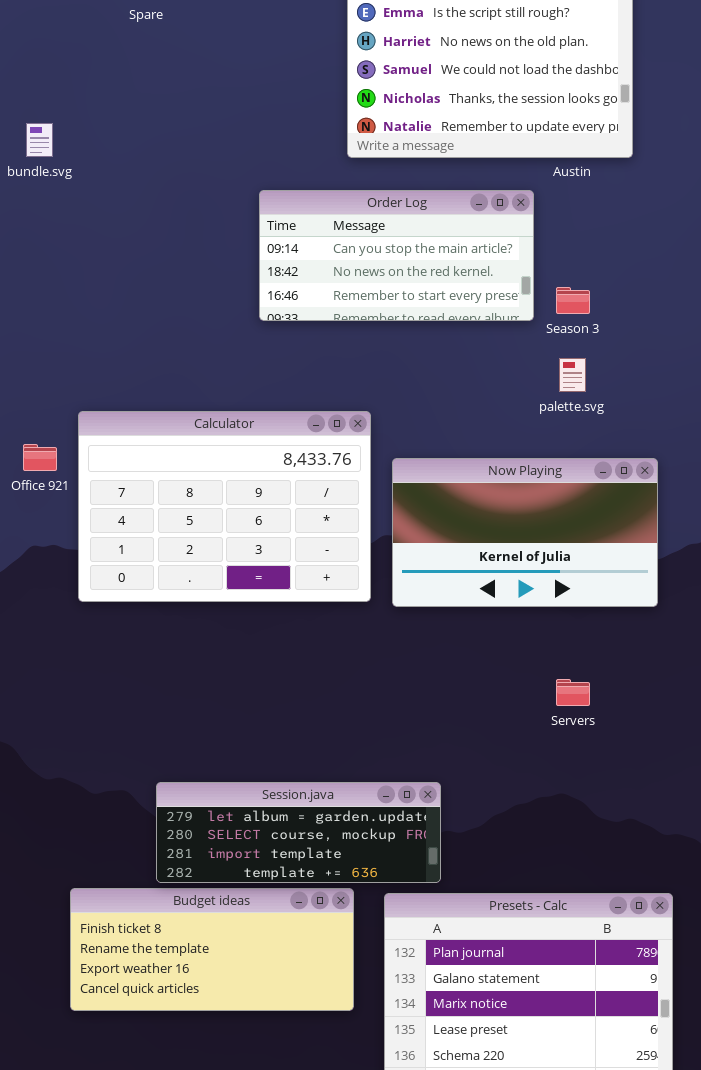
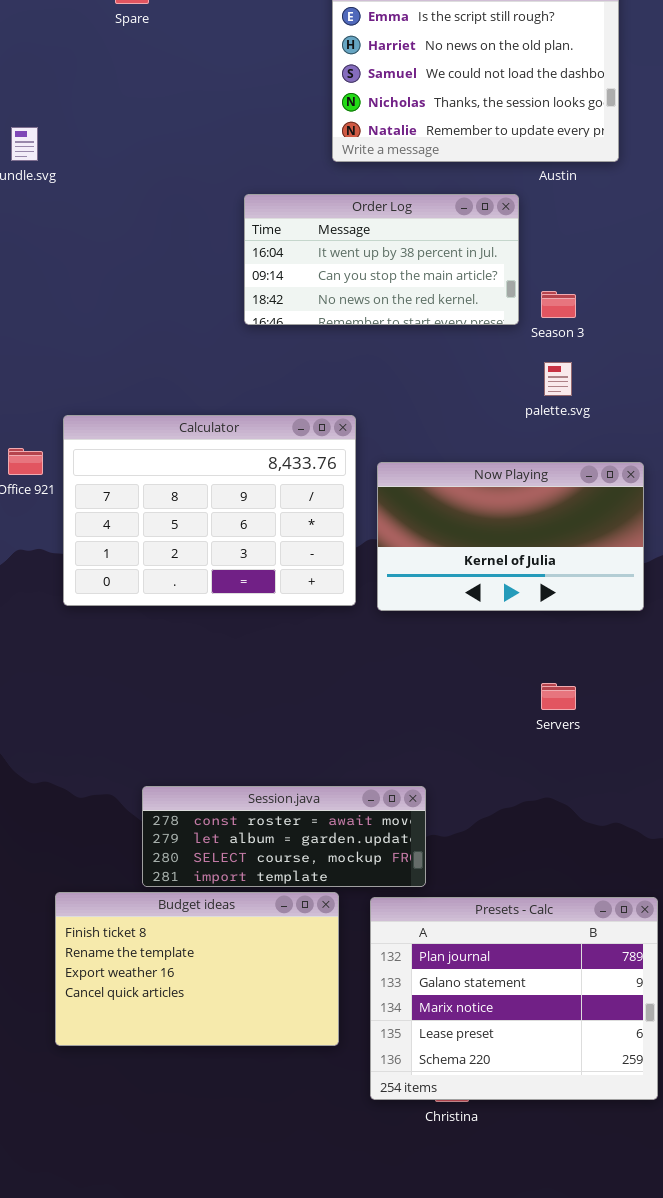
Order Log: [259,190,534,321] -> [244,194,519,325], scrolled up 1 row
Session.java: [156,782,441,883] -> [142,786,426,887], scrolled up 1 row
Budget ideas: [70,888,354,1011] -> [55,892,339,1046], resized

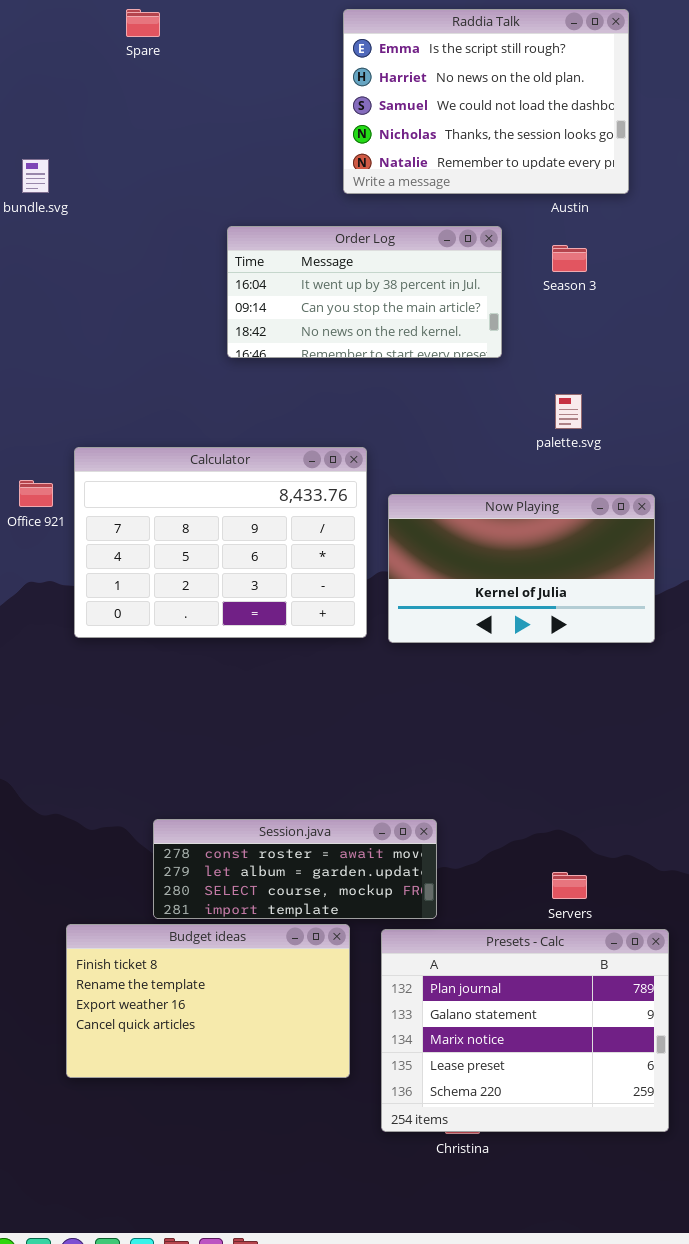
Order Log: [244,194,519,325] -> [227,226,502,358], moved
Season 3: [541,291,576,318] -> [552,245,587,272], moved
Servers: [541,683,576,710] -> [552,872,587,899], moved

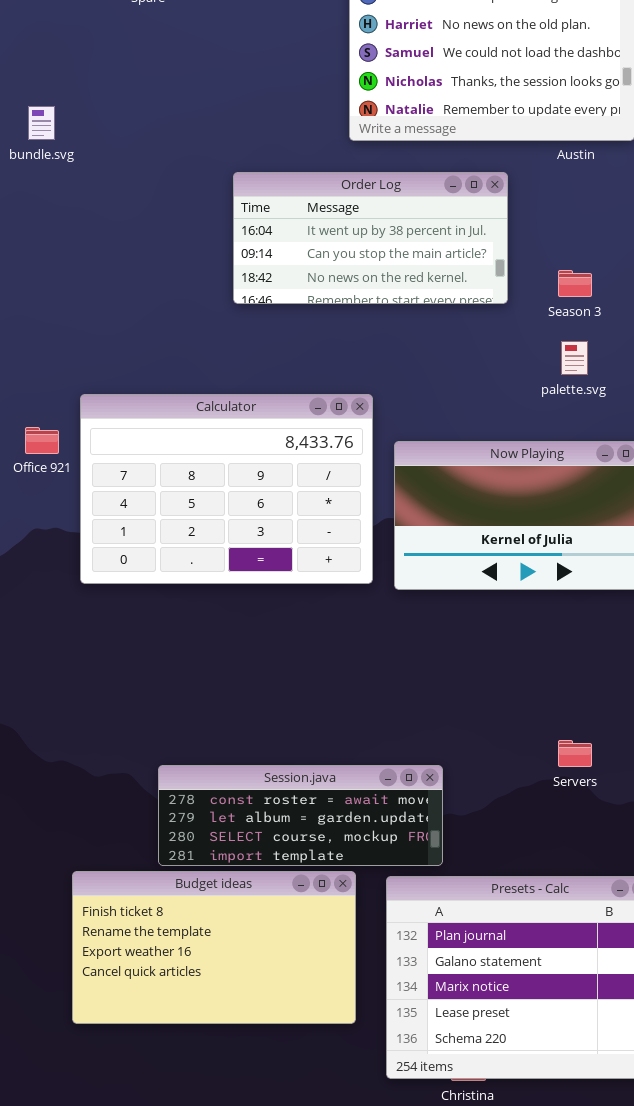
Season 3: [552,245,587,272] -> [558,270,592,297], moved
Servers: [552,872,587,899] -> [558,740,592,767], moved

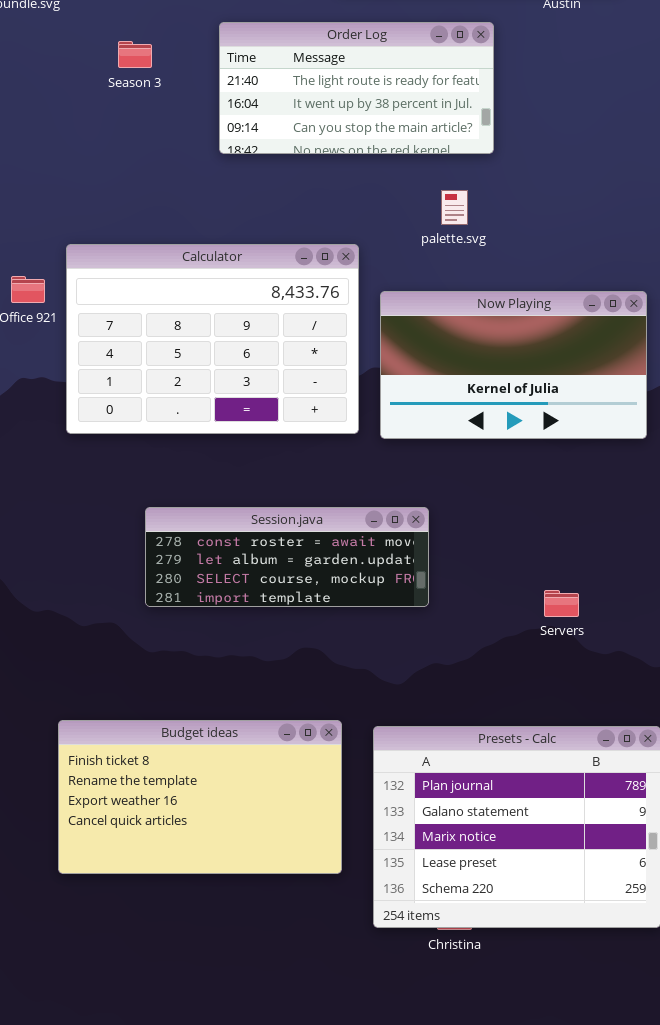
Order Log: [233,172,508,304] -> [219,22,494,154], scrolled up 1 row
Season 3: [558,270,592,297] -> [118,41,152,68], moved
palette.svg: [561,341,588,375] -> [441,190,468,225], moved
Session.java: [158,765,443,866] -> [145,507,429,607], moved

